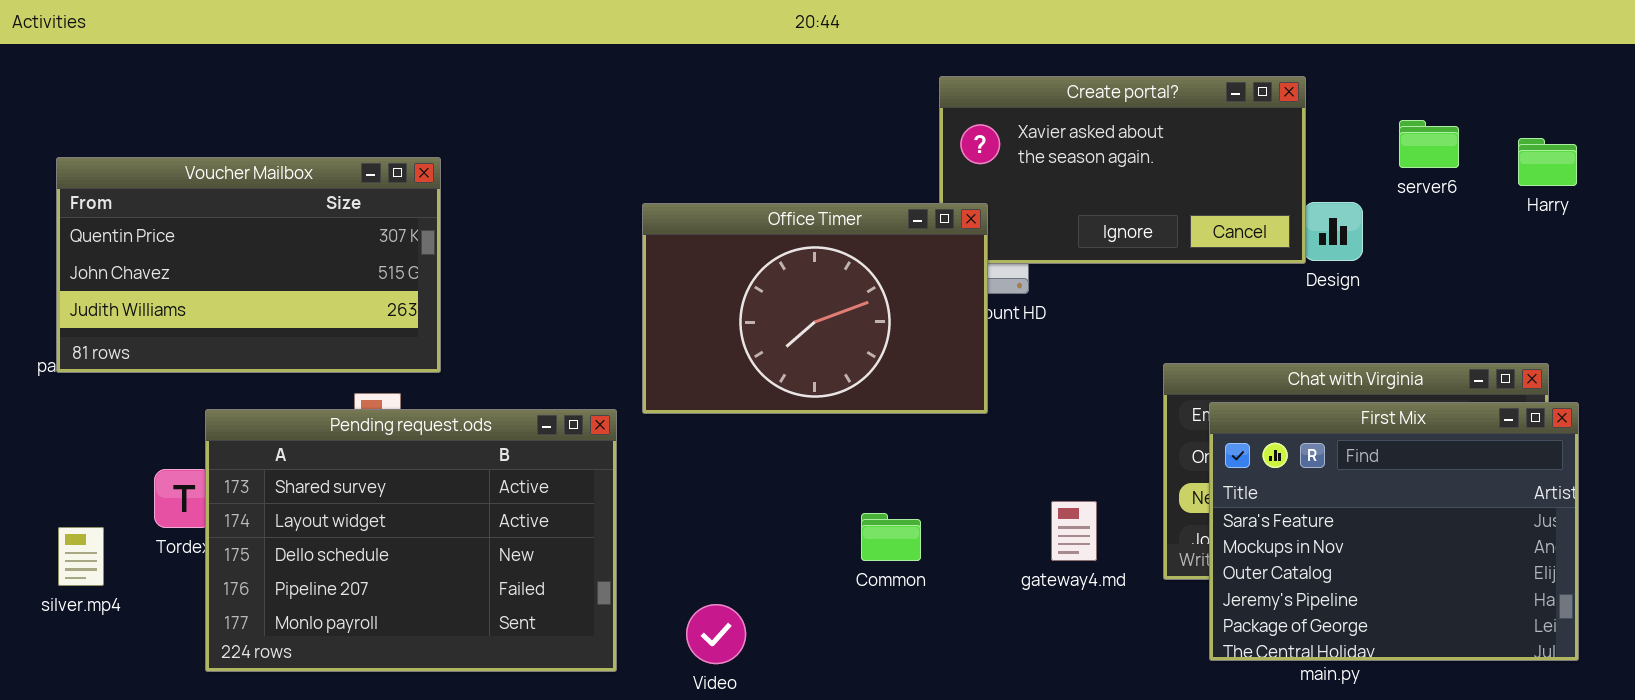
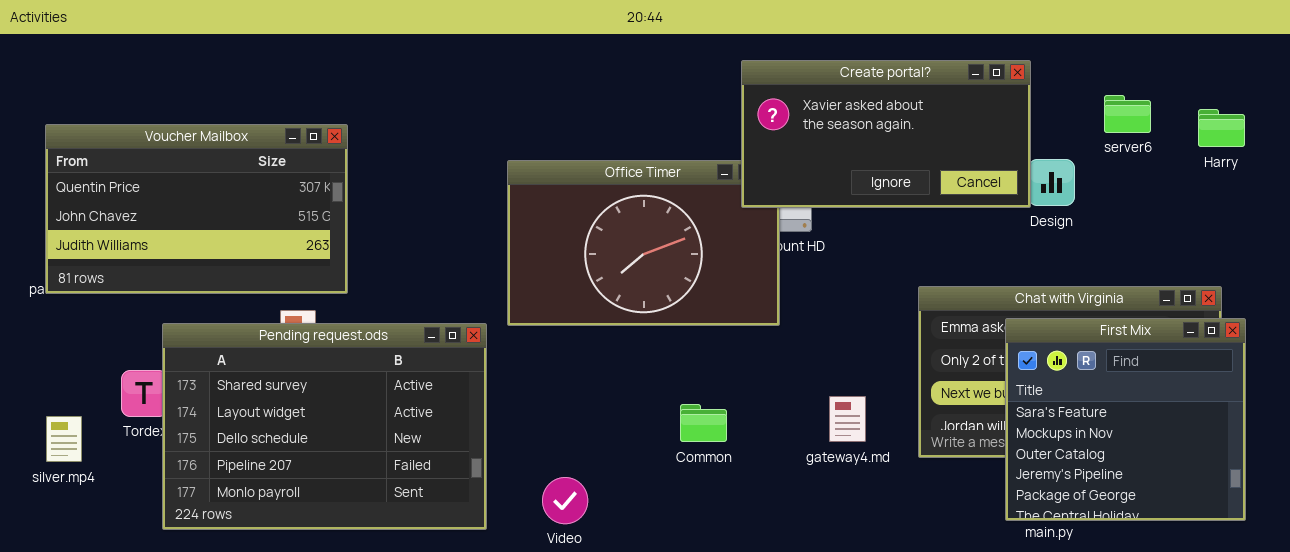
Create portal?: [939,76,1306,264] -> [741,60,1031,208], raised
First Mix: [1209,402,1579,661] -> [1005,318,1246,521], resized

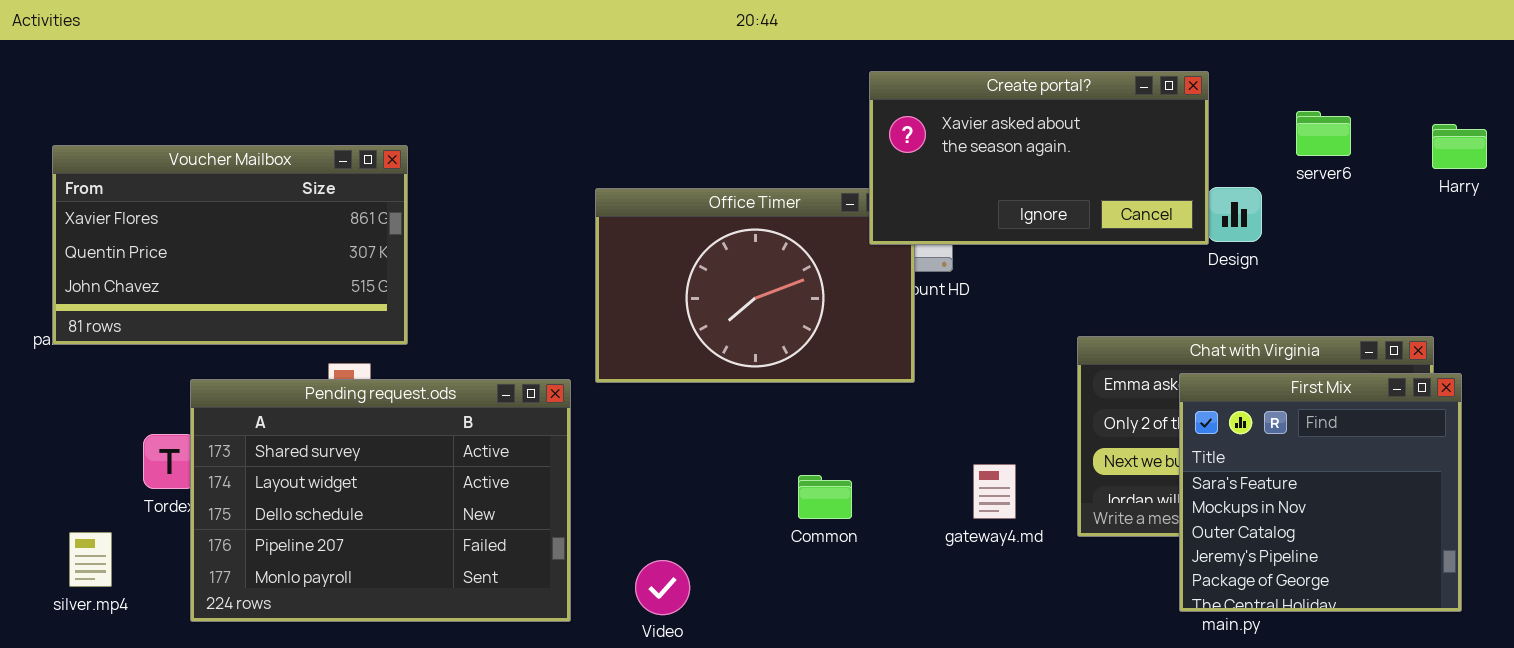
Harry: [1198,109,1245,147] -> [1432,124,1487,169], moved
Voucher Mailbox: [45,124,348,294] -> [52,145,408,345], scrolled up 1 row
silver.mp4: [46,416,82,462] -> [69,532,112,587], moved

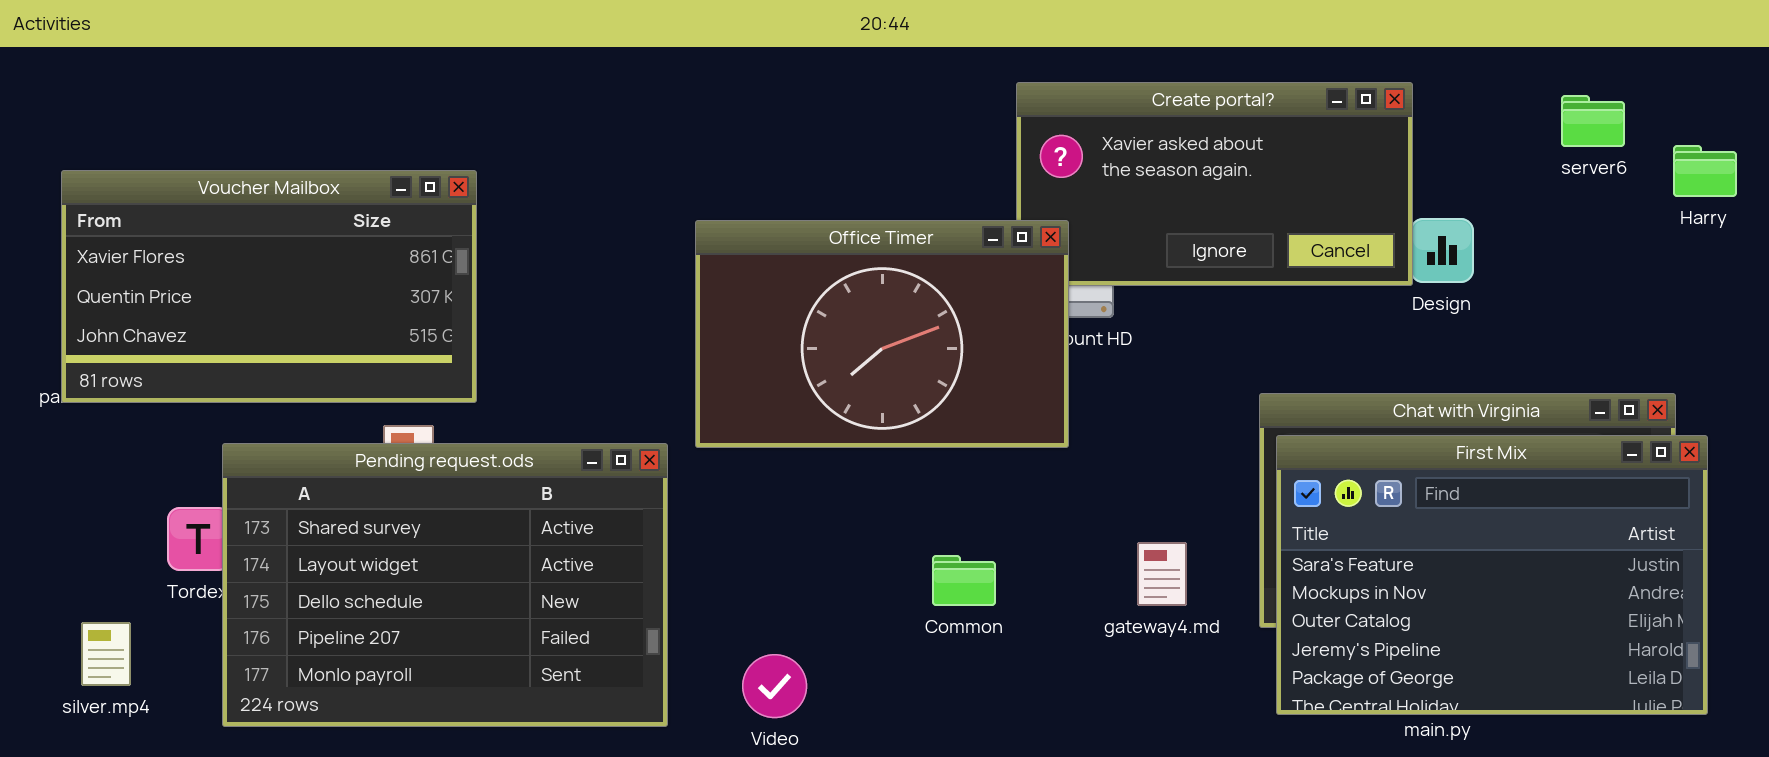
server6: [1296,111,1351,156] -> [1561,95,1625,147], moved
Office Timer: [595,188,915,383] -> [695,220,1069,448], raised
First Mix: [1179,373,1462,612] -> [1276,435,1708,715], resized

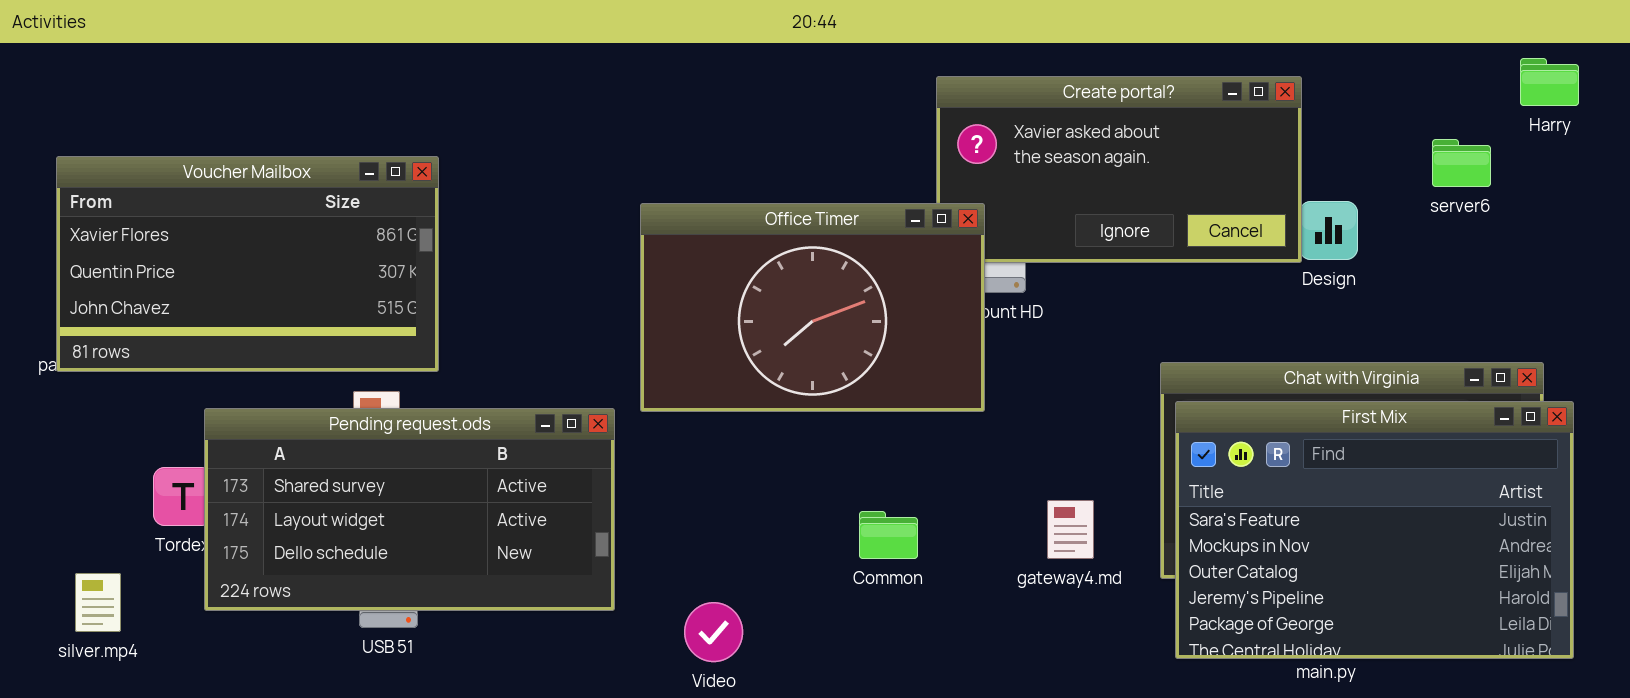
server6: [1561,95,1625,147] -> [1432,139,1491,187], moved
Harry: [1673,145,1737,197] -> [1520,58,1579,106], moved
Pending request.ods: [222,443,668,727] -> [204,408,615,611], resized

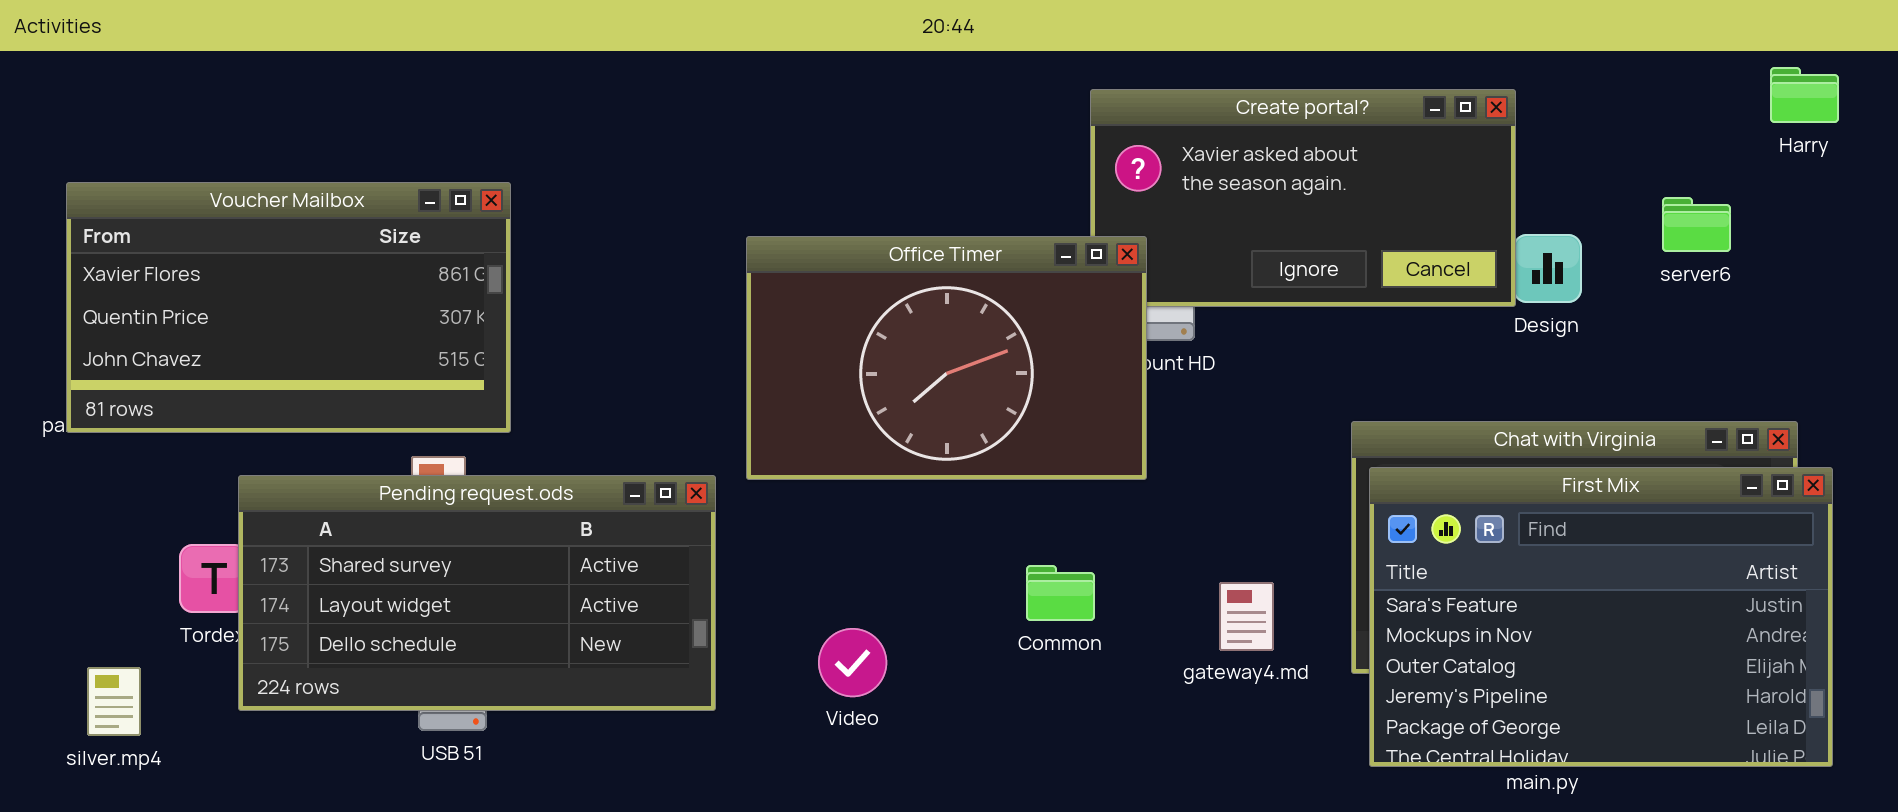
server6: [1432,139,1491,187] -> [1662,197,1731,252], moved
Common: [859,511,918,559] -> [1026,565,1095,621], moved
Video: [684,602,743,662] -> [818,628,887,697], moved

